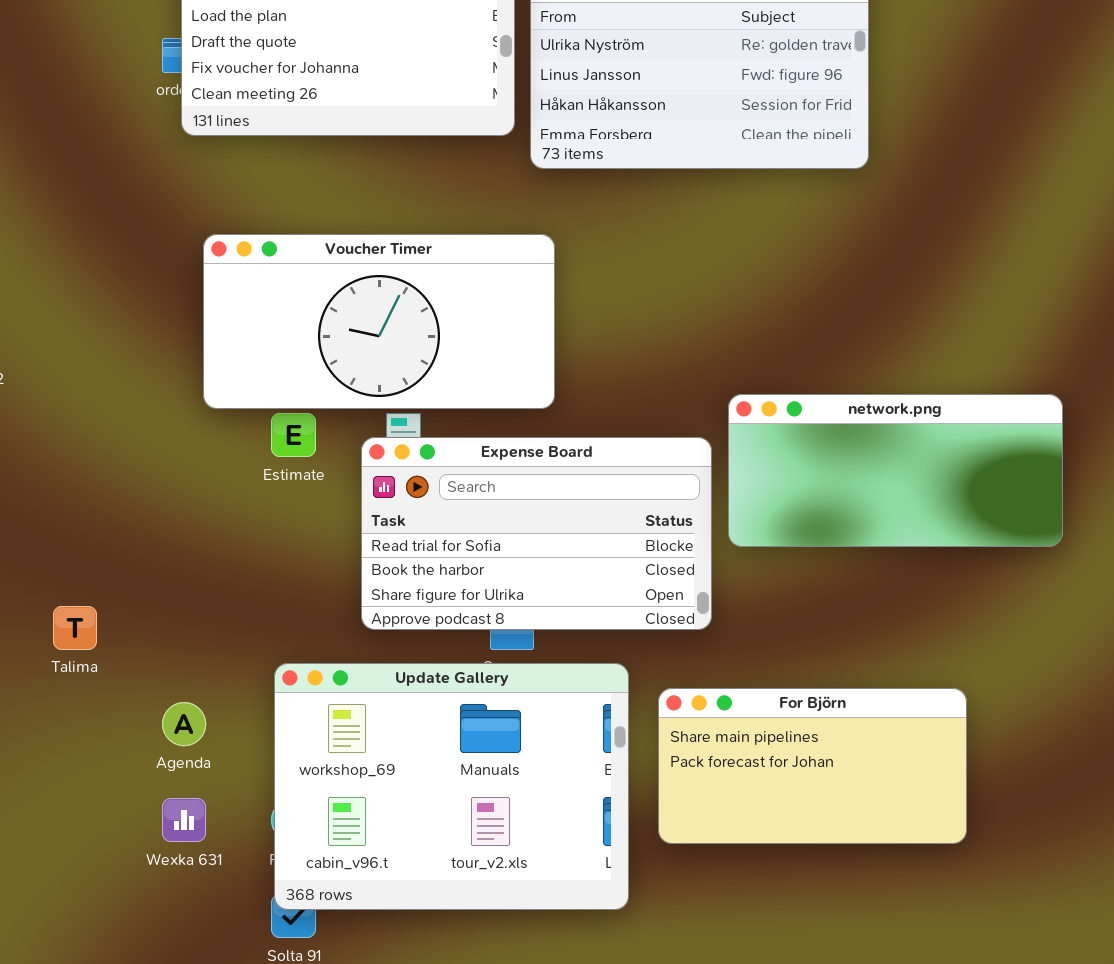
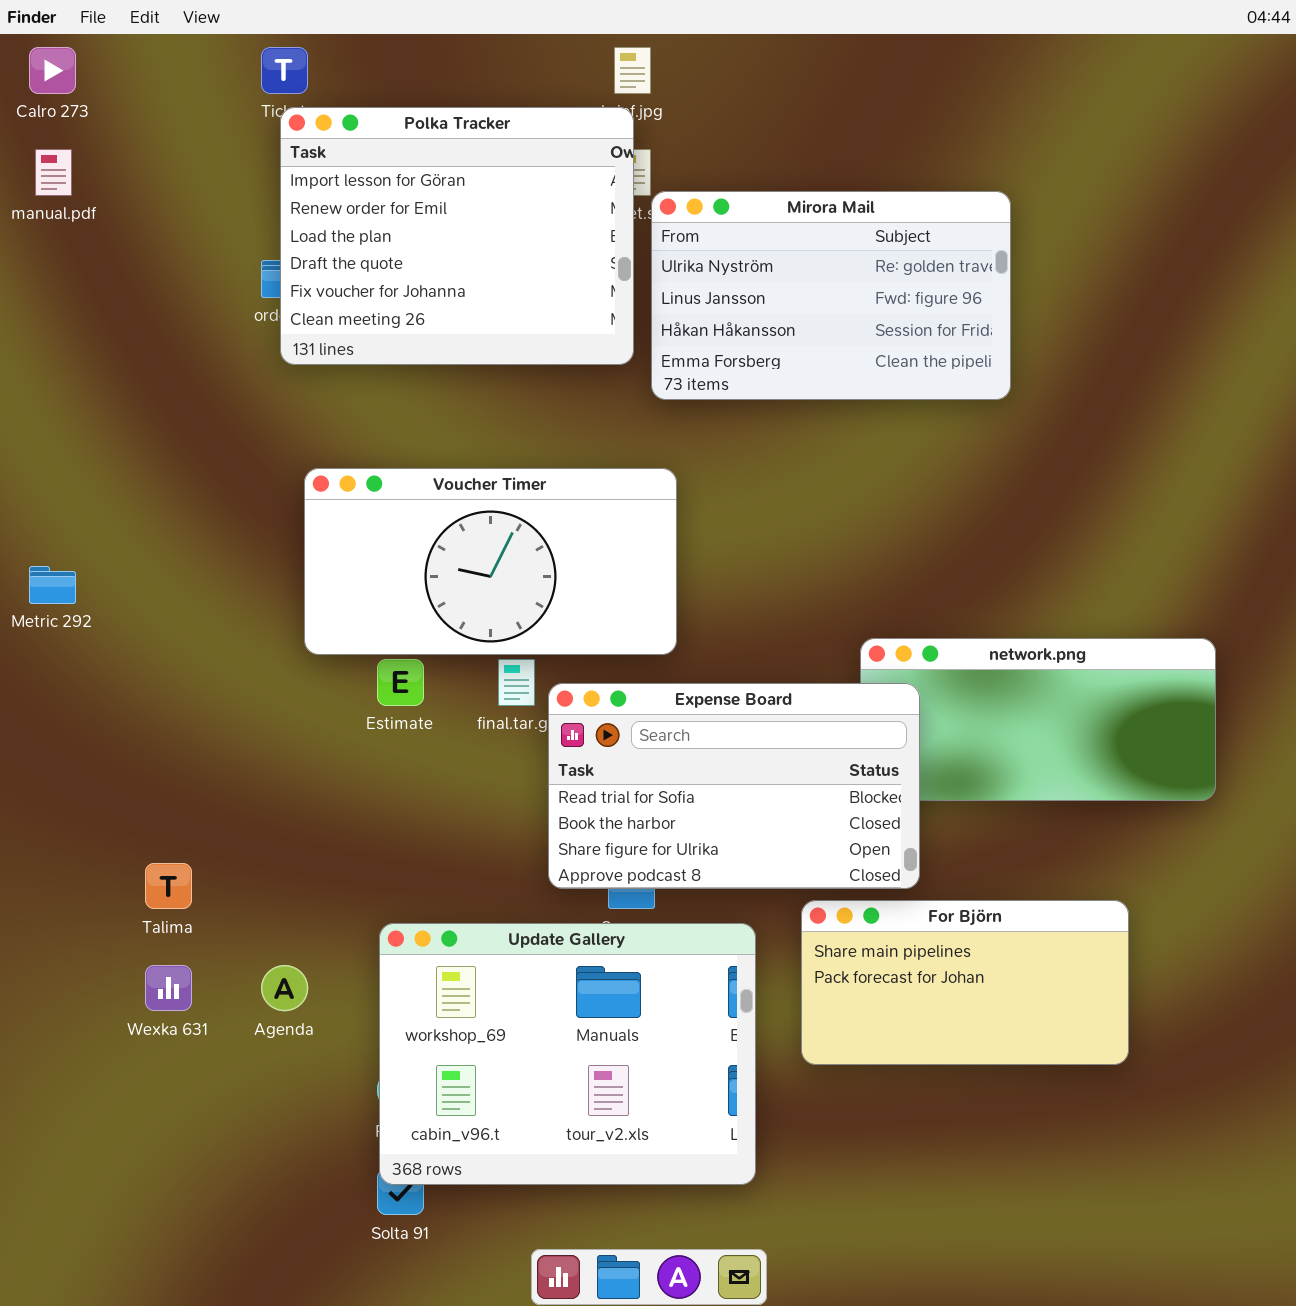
Expense Board: [361,437,712,630] -> [548,683,920,889], moved
For Björn: [658,688,967,844] -> [801,900,1129,1065], moved
Wexka 631: [162,798,206,842] -> [145,965,192,1011], moved

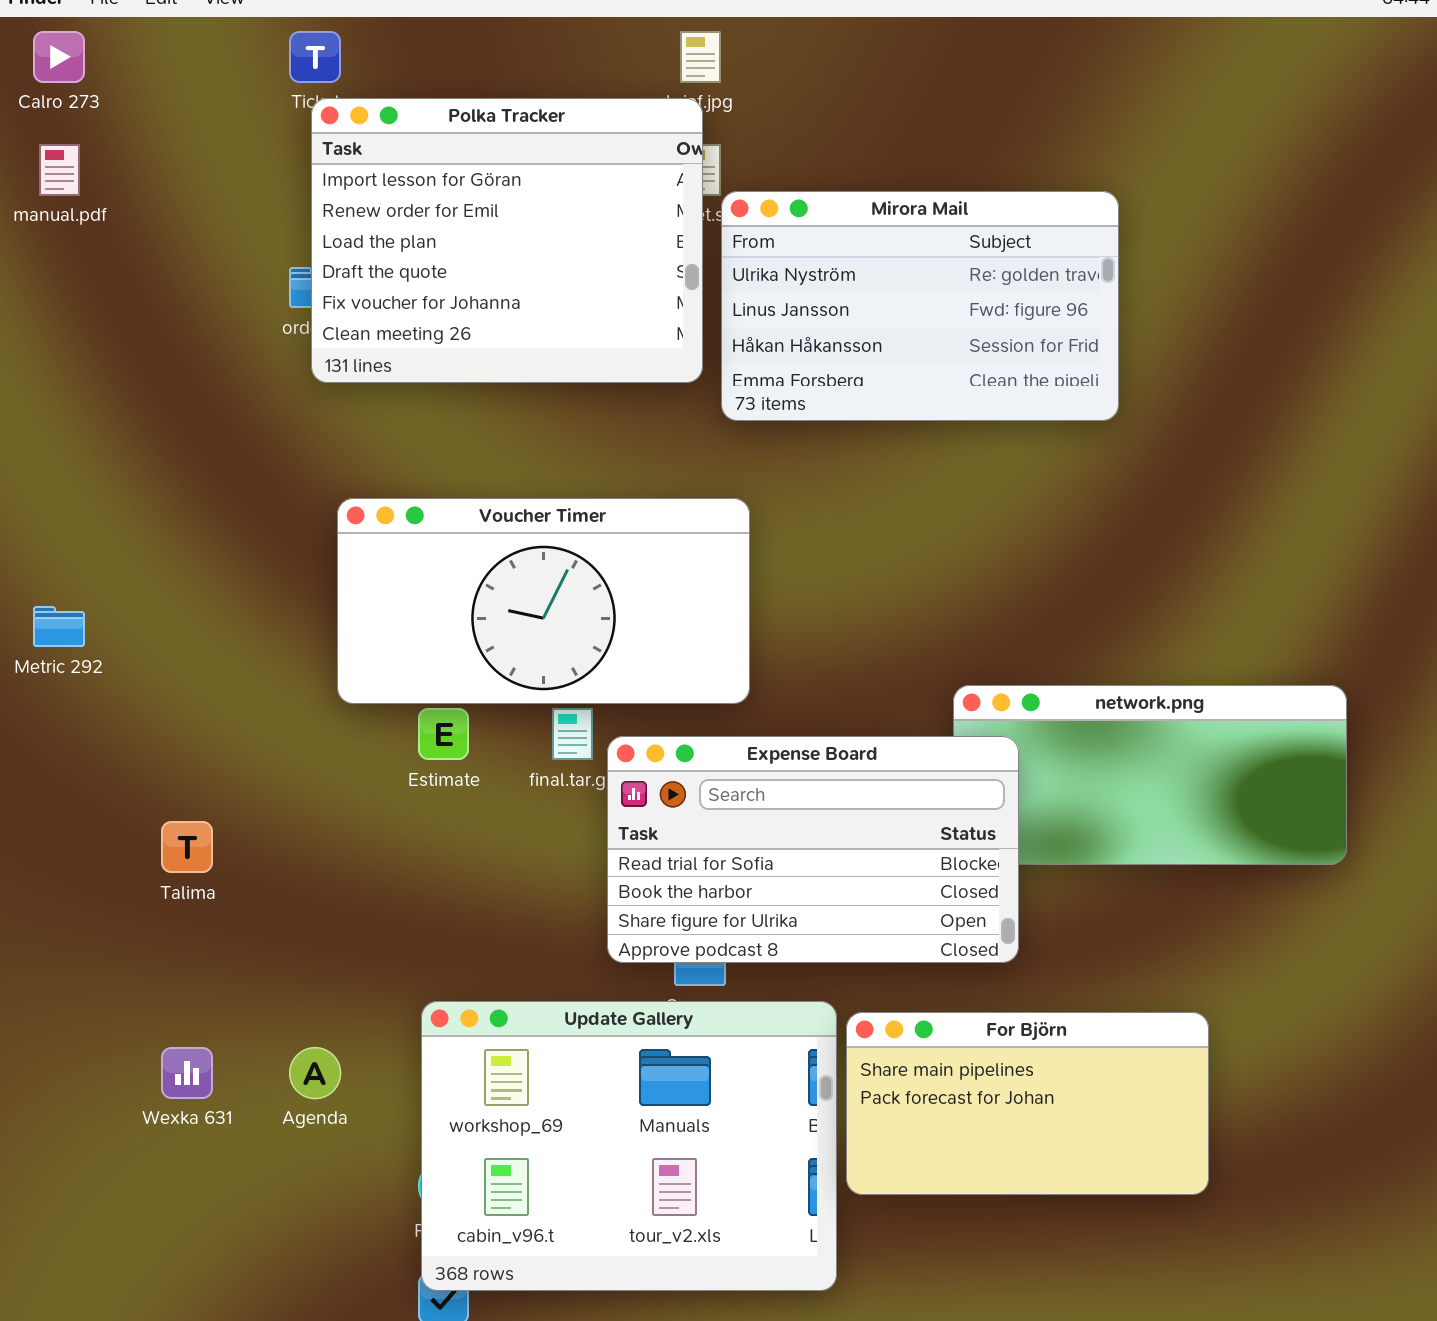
Talima: [145,863,192,909] -> [161,821,213,873], moved
For Björn: [801,900,1129,1065] -> [846,1012,1209,1195], moved

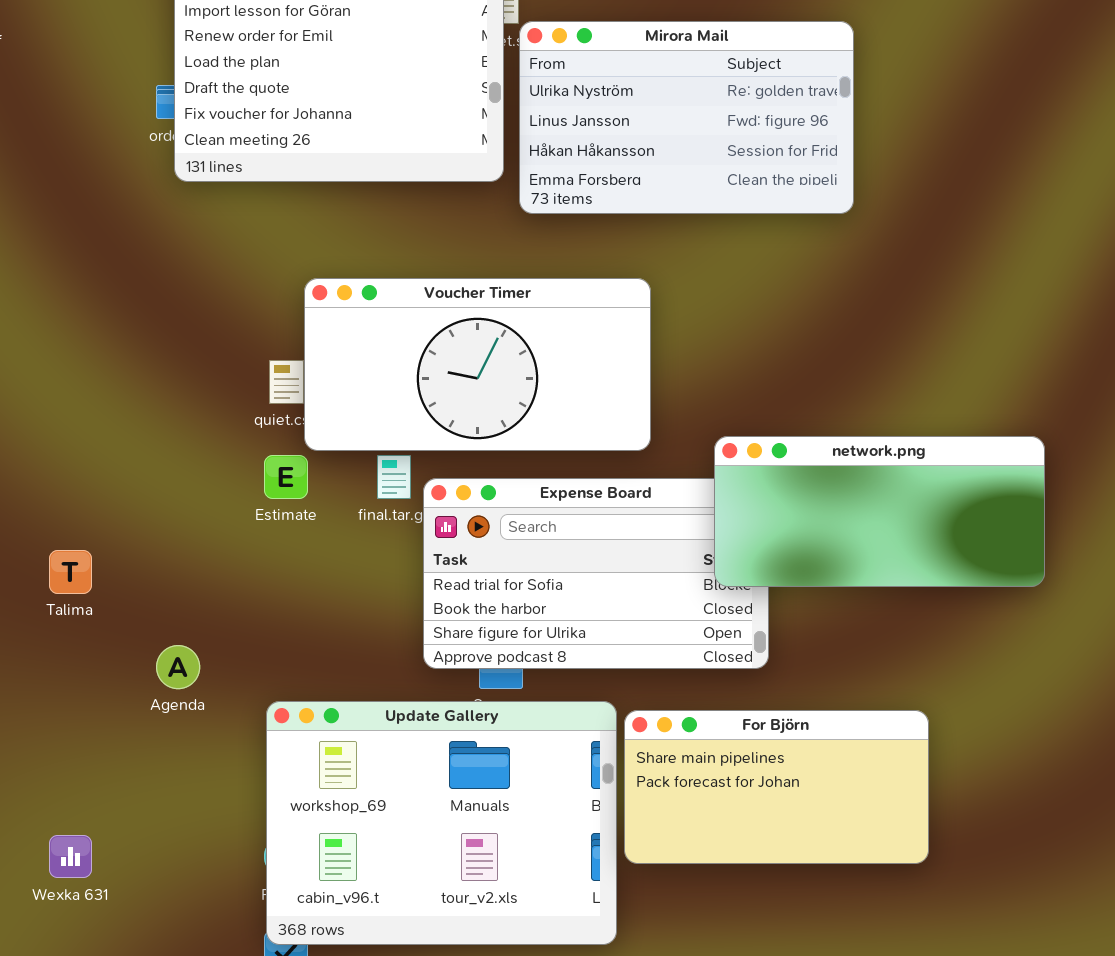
Voucher Timer: [337,498,750,704] -> [304,278,651,451], moved
network.png: [953,685,1347,865] -> [714,436,1045,587], raised
Wexka 631: [161,1047,213,1099] -> [49,835,92,878], moved
Agenda: [289,1047,341,1099] -> [156,645,200,689], moved

